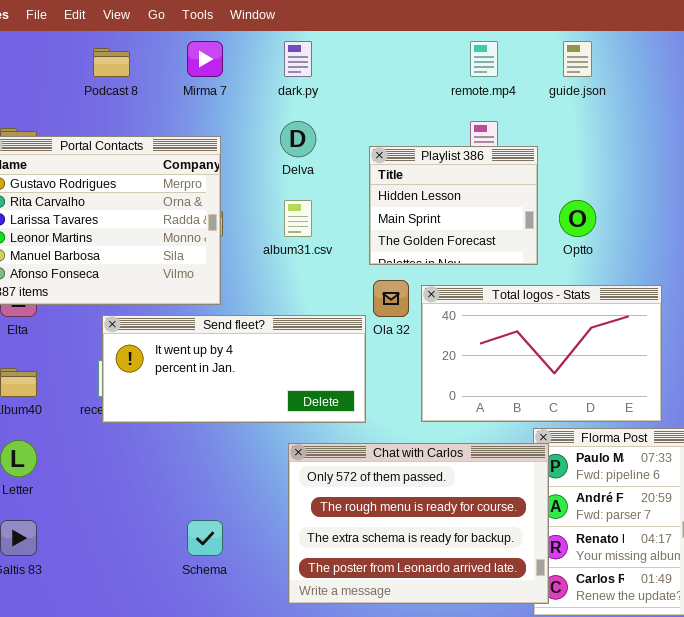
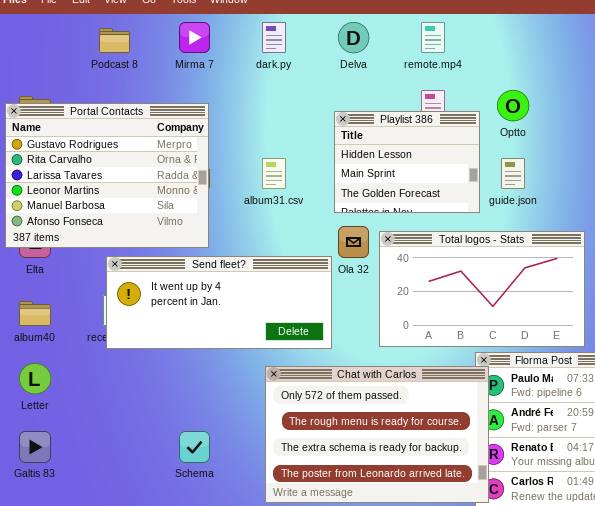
guide.json: [563,41,592,77] -> [501,158,525,189], moved
Delva: [280,121,316,157] -> [338,22,369,53], moved
Optto: [559,200,596,237] -> [497,90,529,121], moved

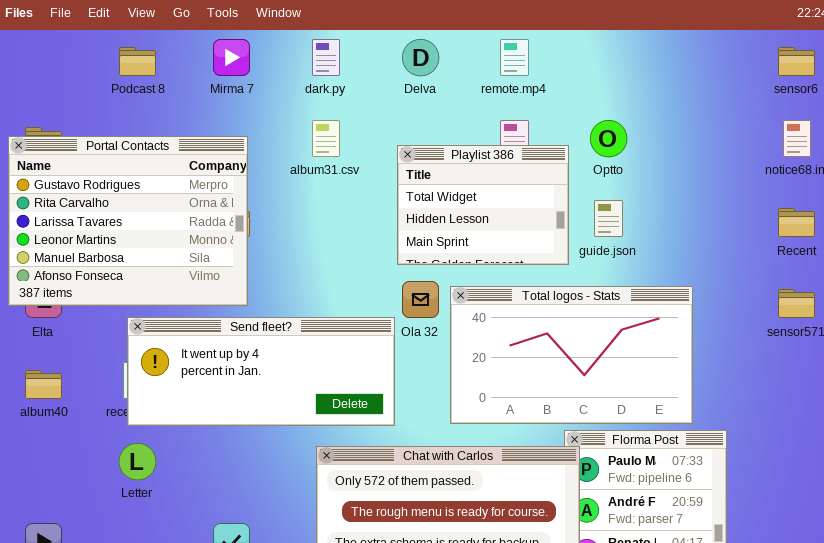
Playlist 386: [334,111,480,213] -> [397,145,569,265], scrolled up 1 row
album31.csv: [262,158,286,189] -> [312,120,340,157], moved
Letter: [19,363,51,394] -> [119,443,156,480], moved

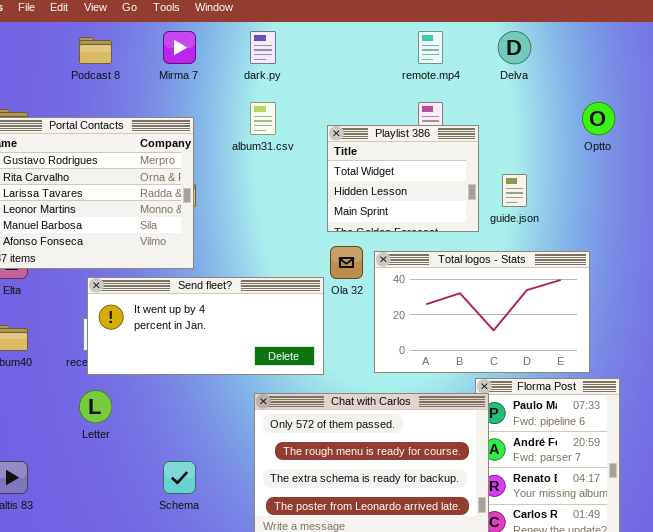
Delva: [402,39,439,76] -> [498,31,531,64], moved
Optto: [590,120,627,157] -> [582,102,615,135], moved

